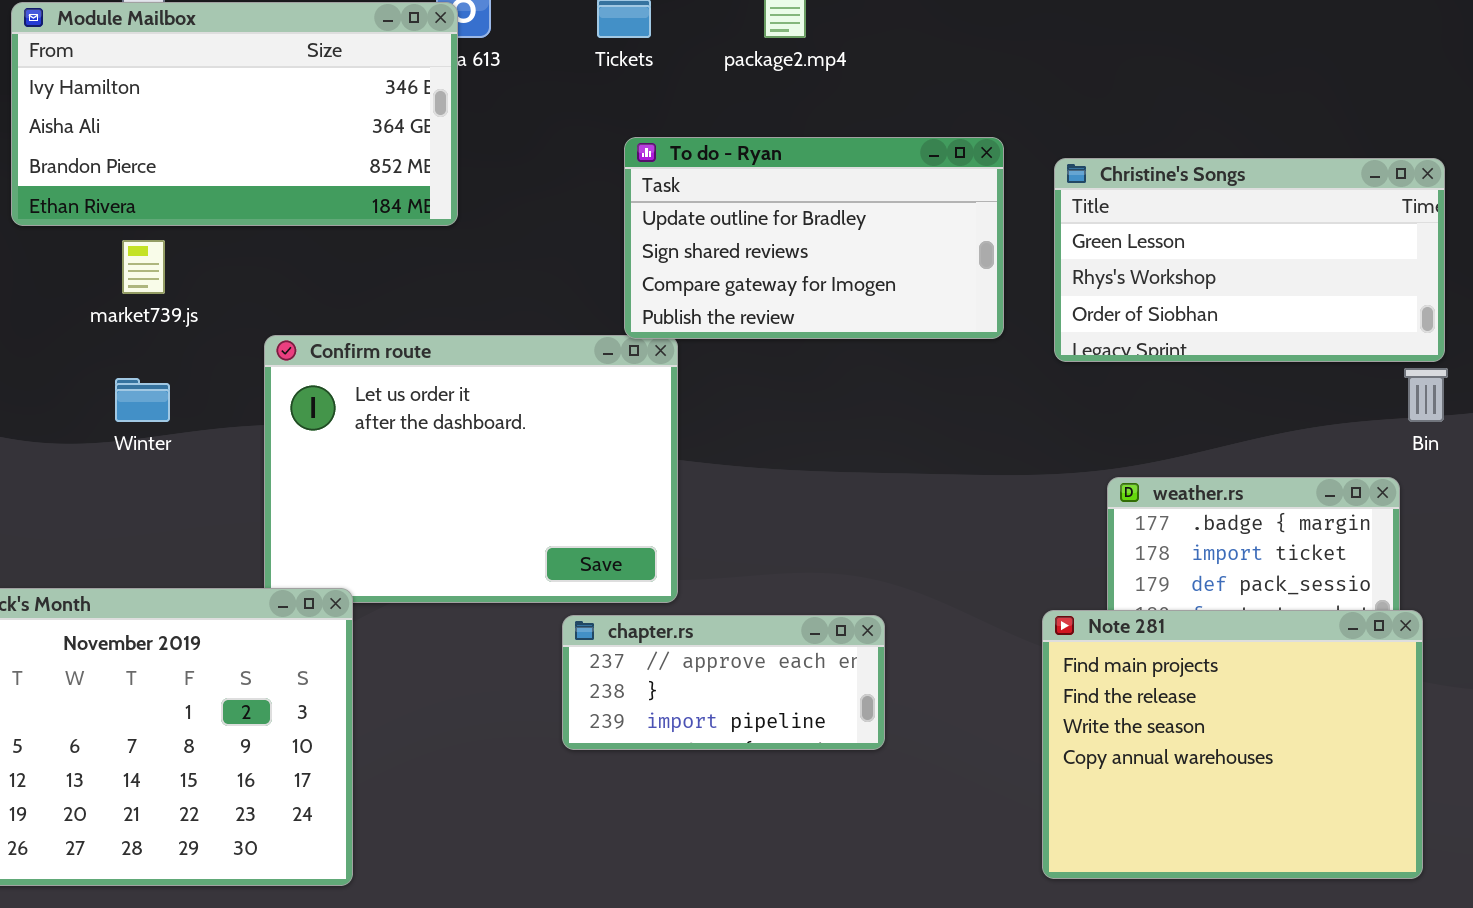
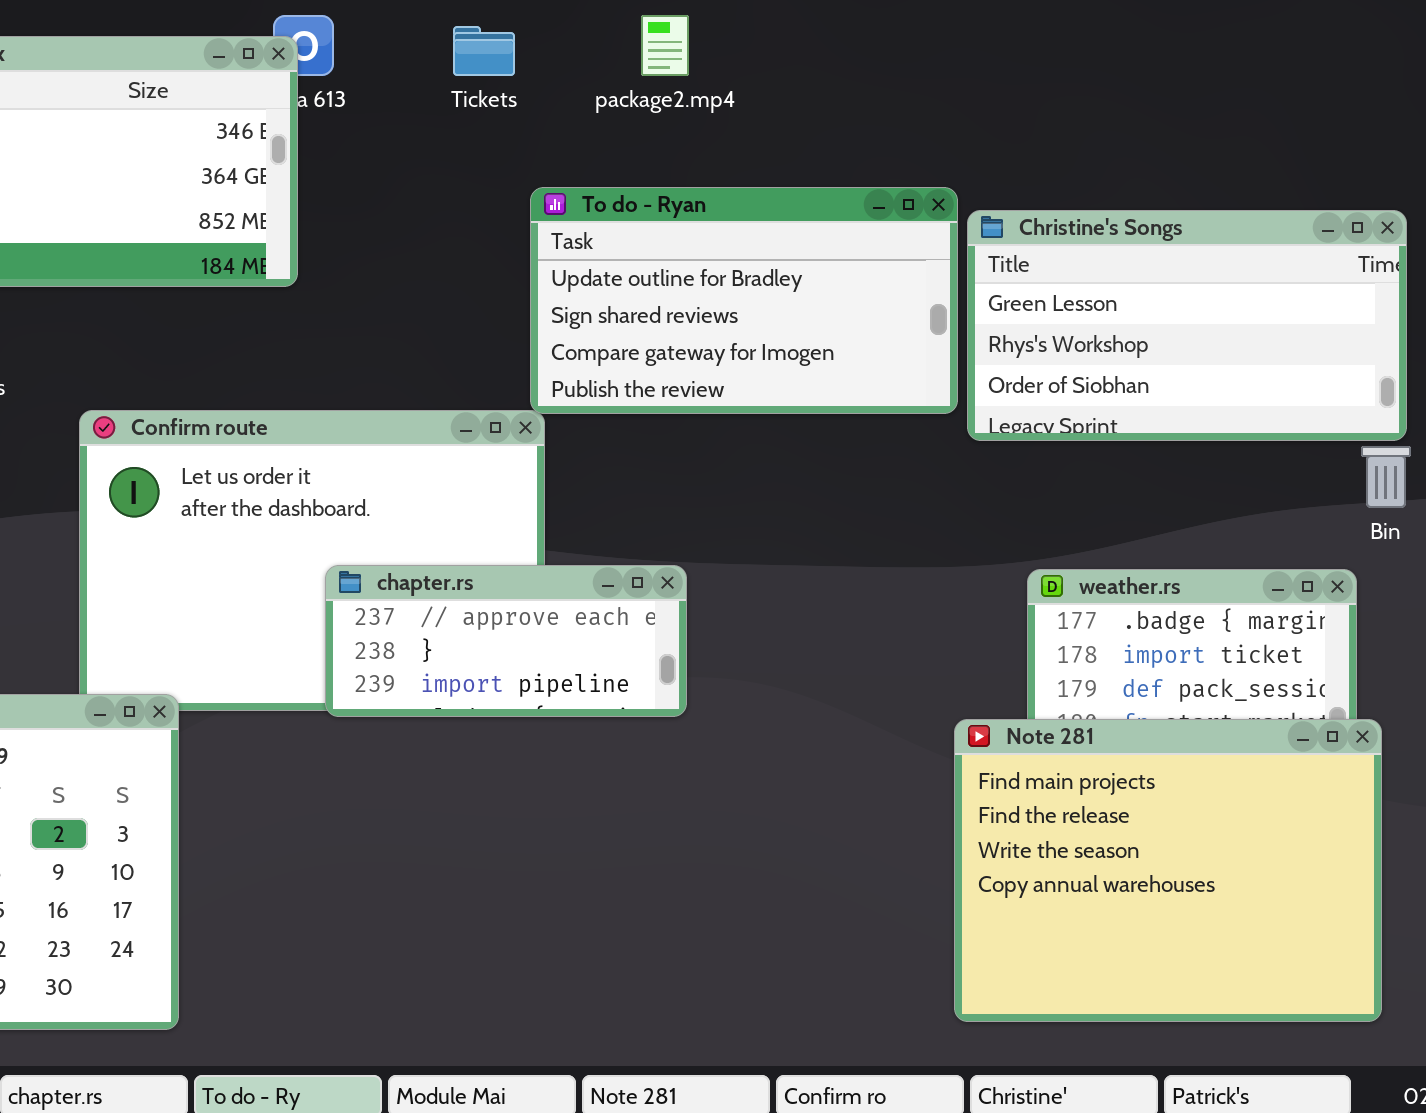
To do - Ryan: [624,137,1004,339] -> [530,187,958,414], moved
chapter.rs: [562,615,885,750] -> [325,565,687,717], moved

